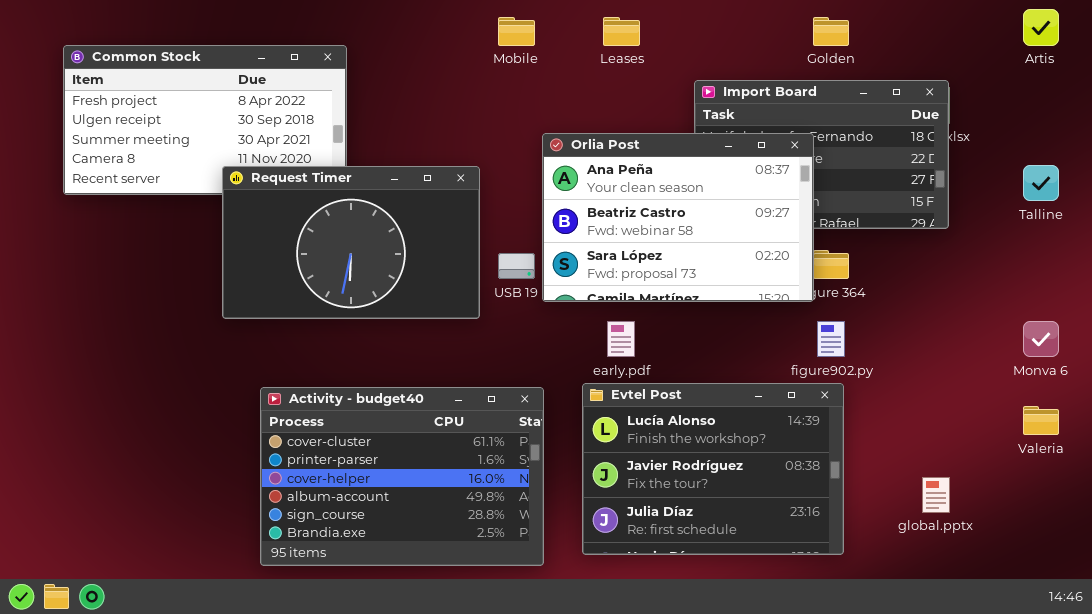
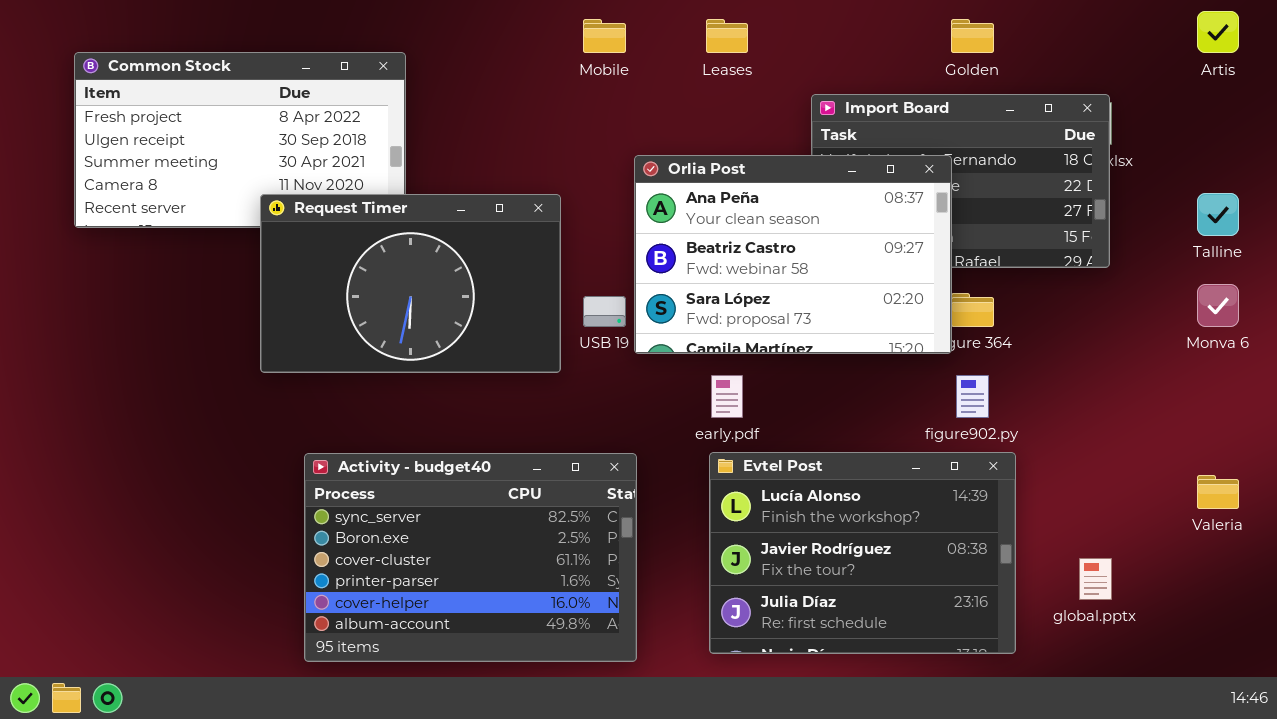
Monva 6: [1023,321,1059,357] -> [1197,284,1239,327], moved
Evtel Post: [582,383,844,555] -> [709,452,1016,654], moved
Activity - budget40: [260,387,544,566] -> [304,453,637,662], scrolled up 2 rows

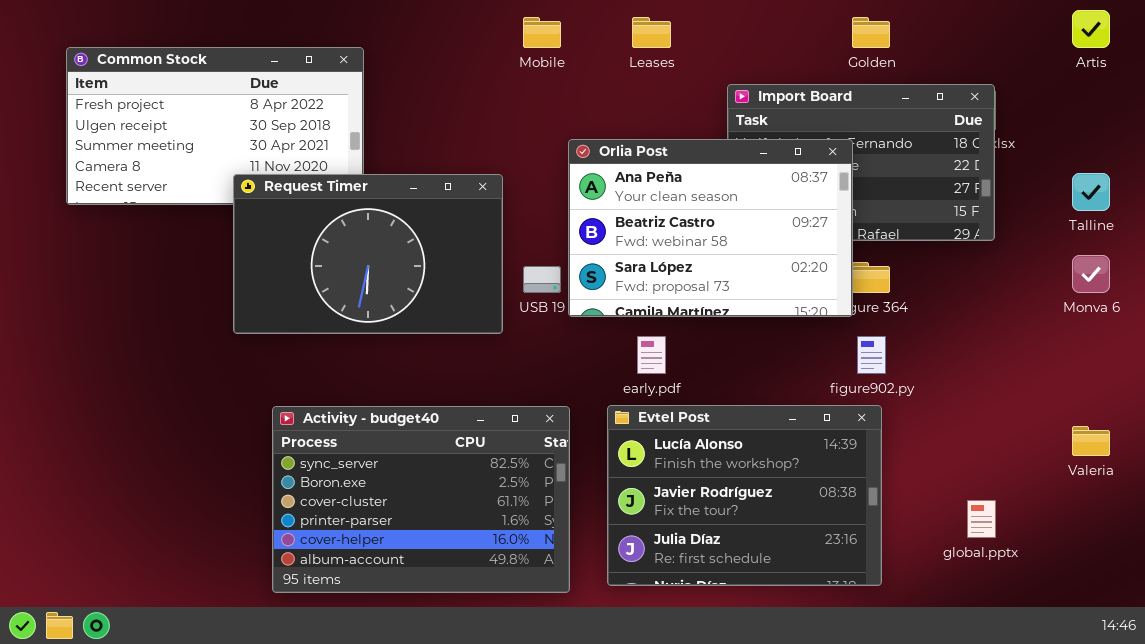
Evtel Post: [709,452,1016,654] -> [607,405,882,586], moved

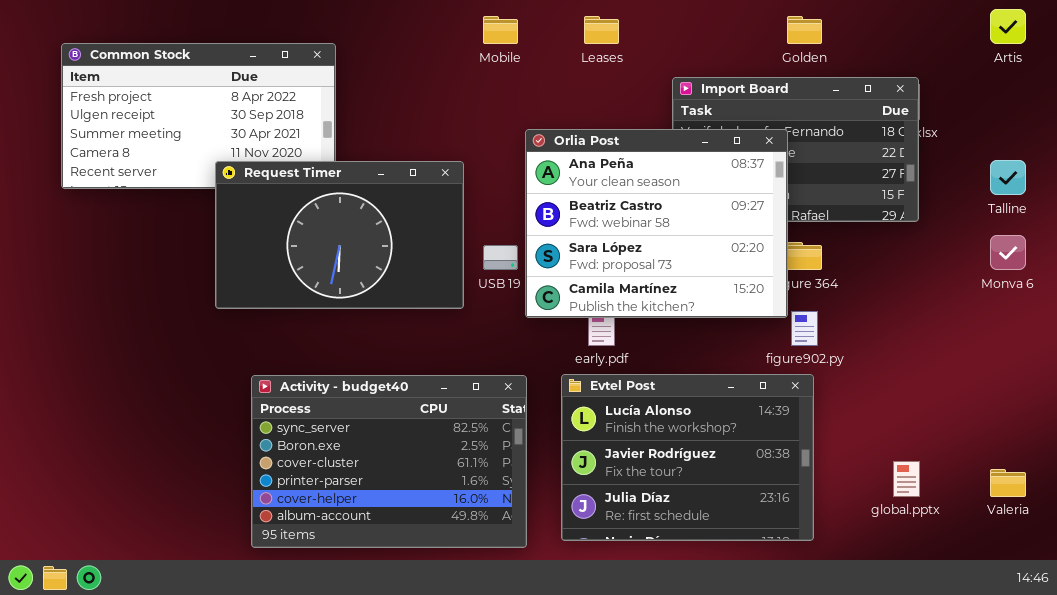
Orlia Post: [568,139,853,317] -> [525,129,788,318], resized
Valeria: [1072,426,1110,456] -> [990,469,1026,497], moved

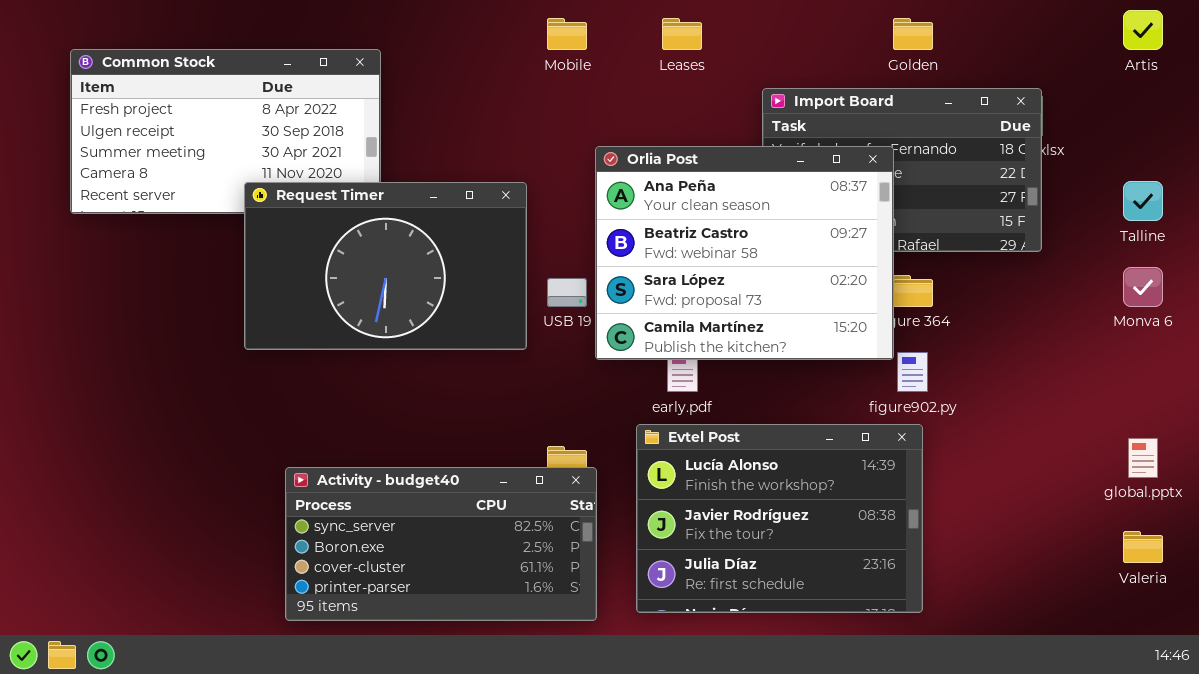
Activity - budget40: [251,375,527,548] -> [285,467,597,621], resized
global.pptx: [893,461,920,497] -> [1128,438,1158,478], moved

